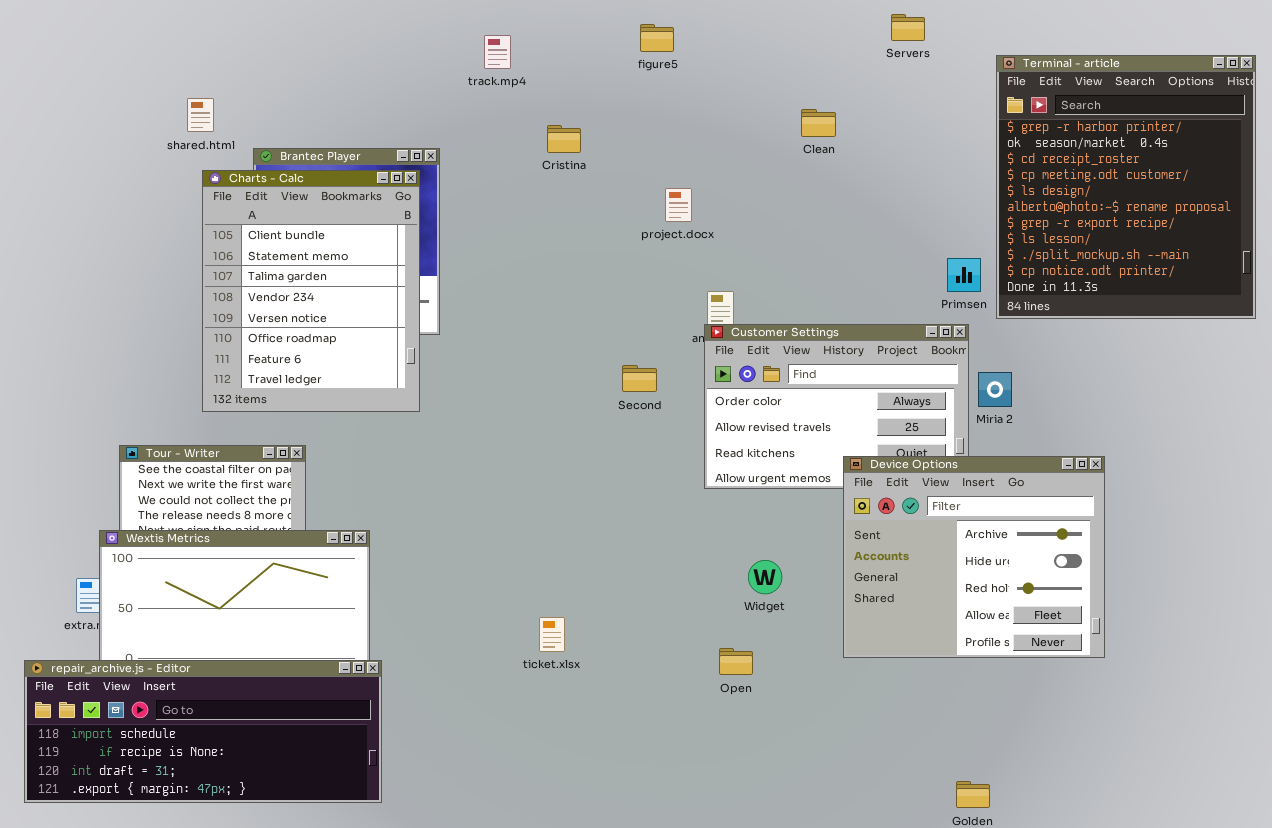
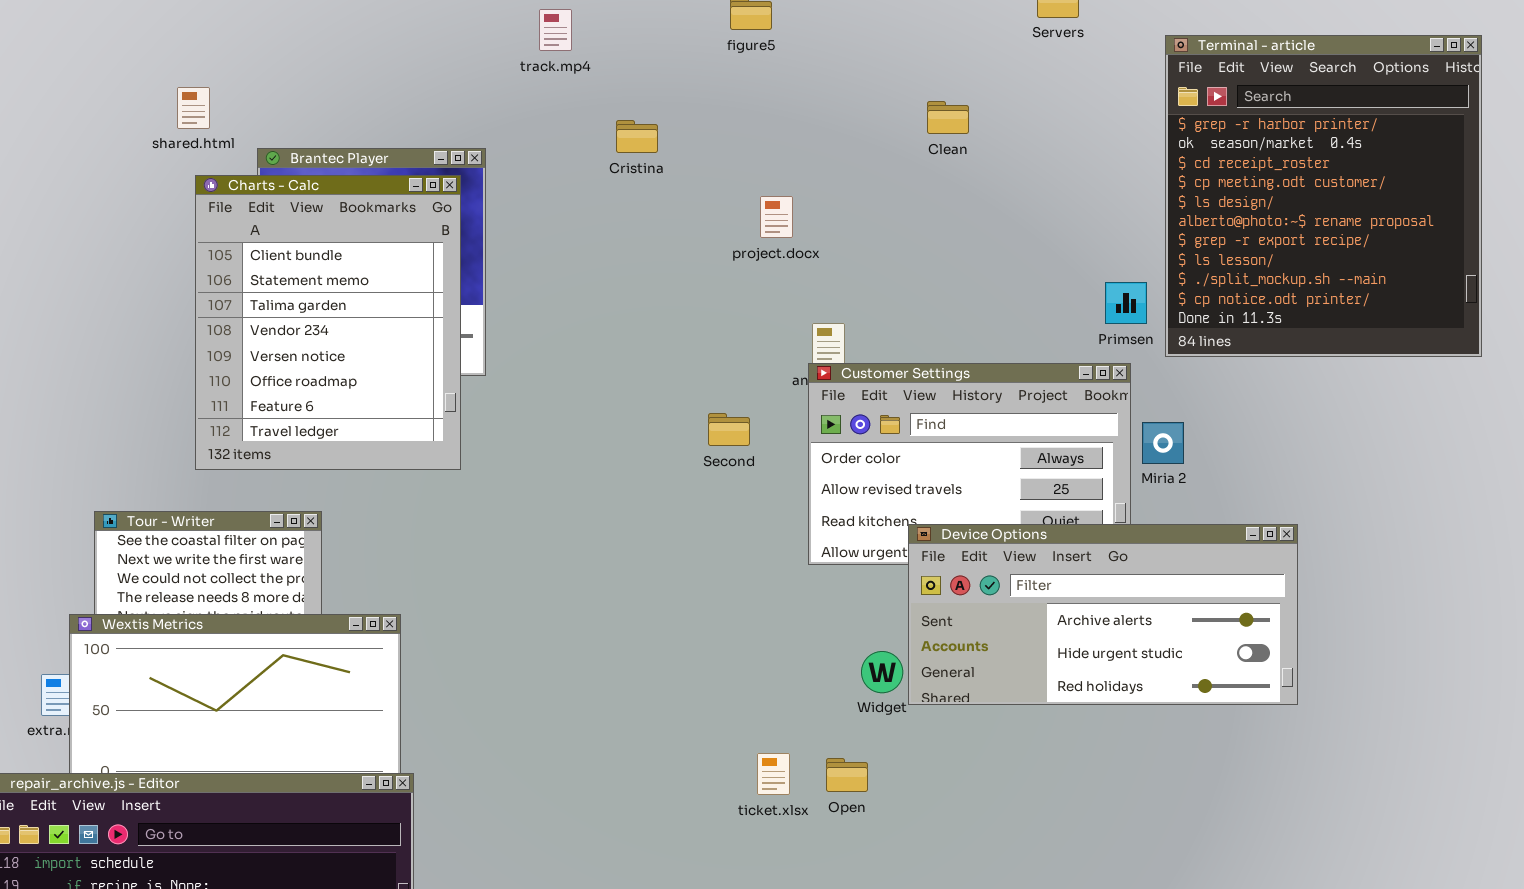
Device Options: [843,456,1105,658] -> [908,524,1298,705], resized
ticket.xlsx: [539,617,565,652] -> [757,753,790,795], moved

